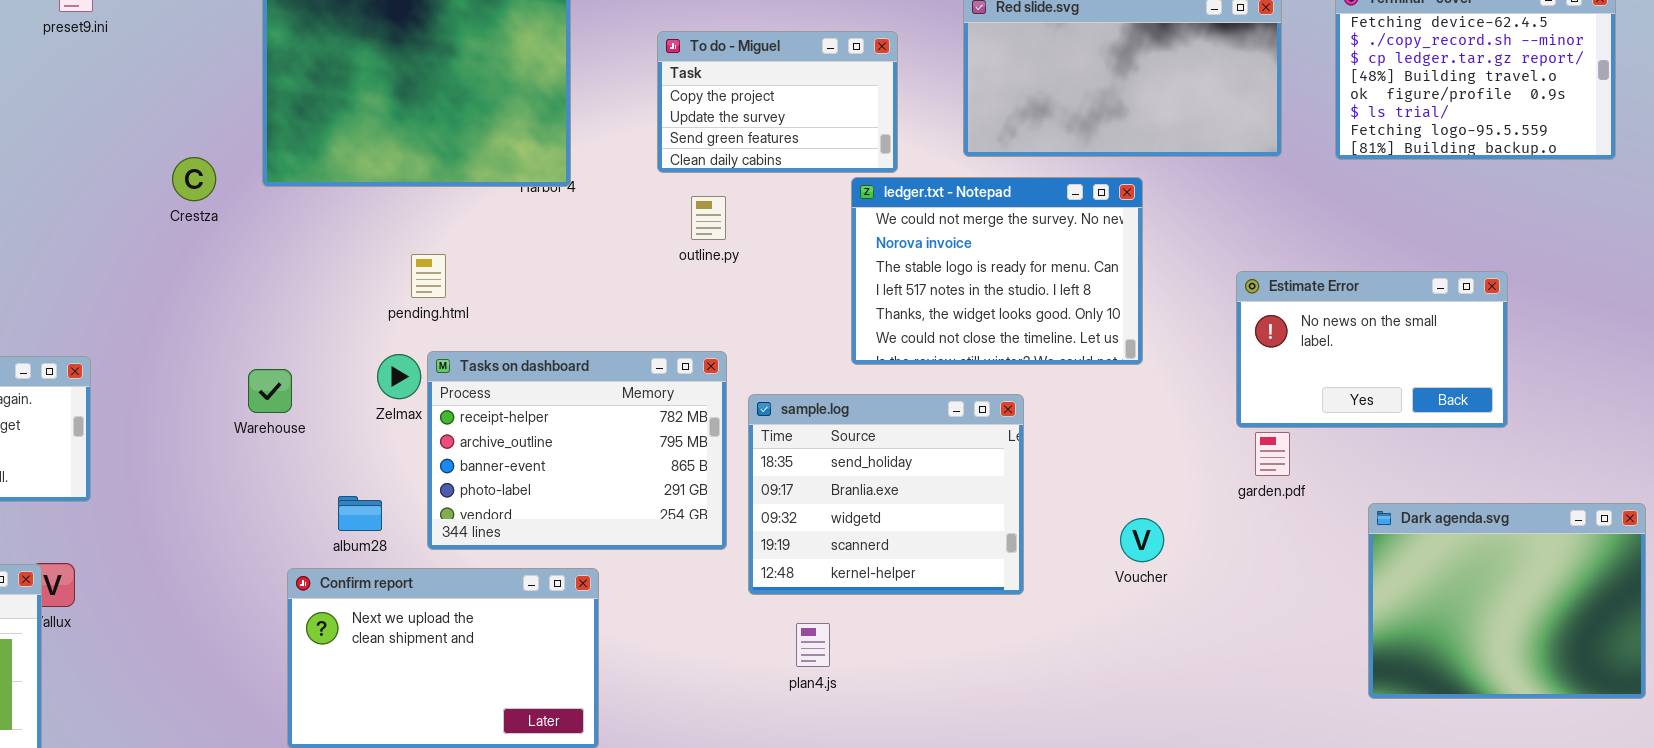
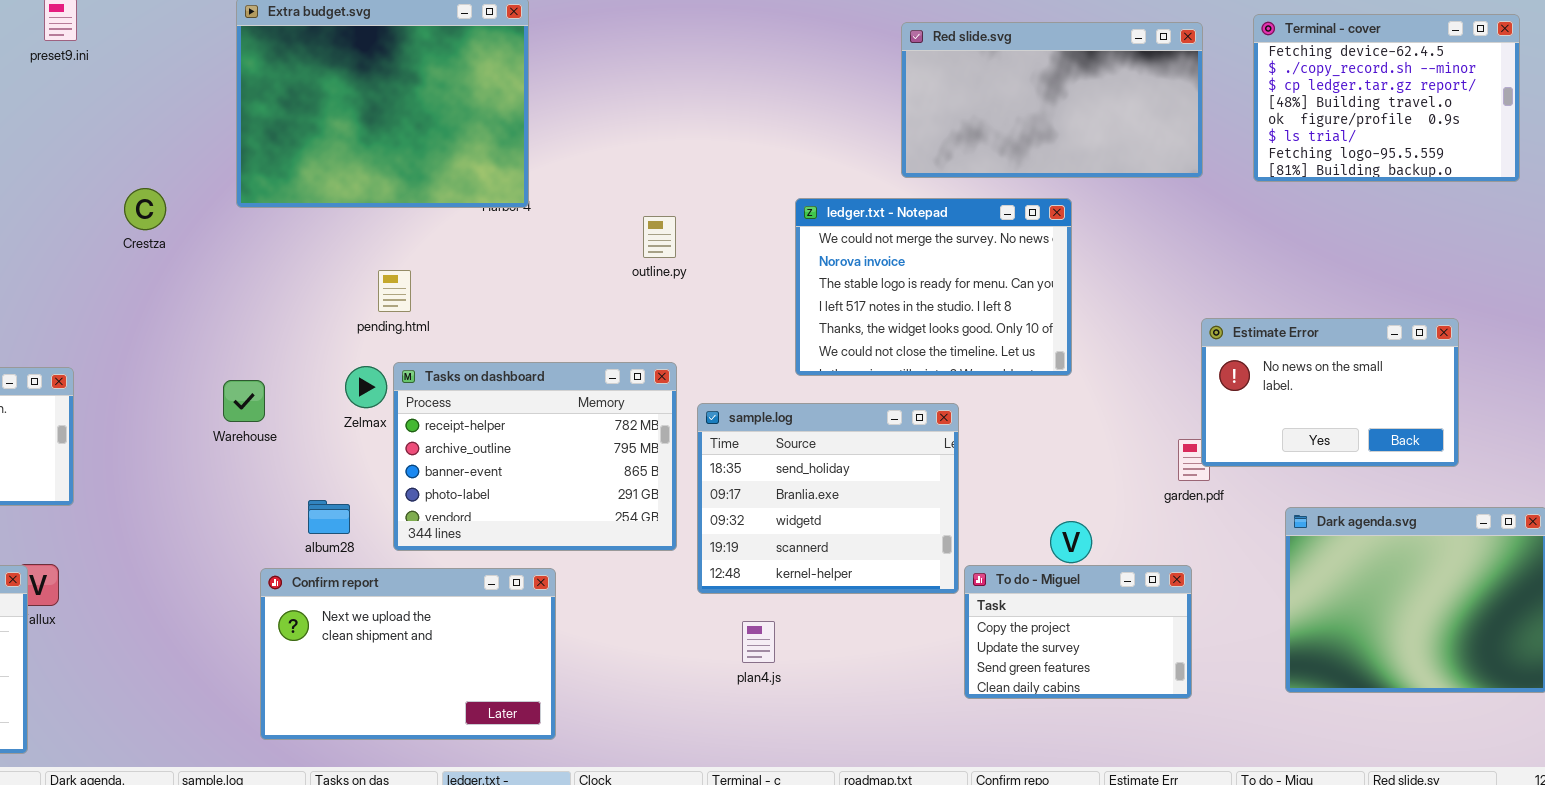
To do - Miguel: [657,31,898,173] -> [964,565,1192,699], moved
Crestza: [172,157,216,201] -> [124,188,166,230], moved
Estimate Error: [1236,271,1508,428] -> [1201,318,1459,467], moved

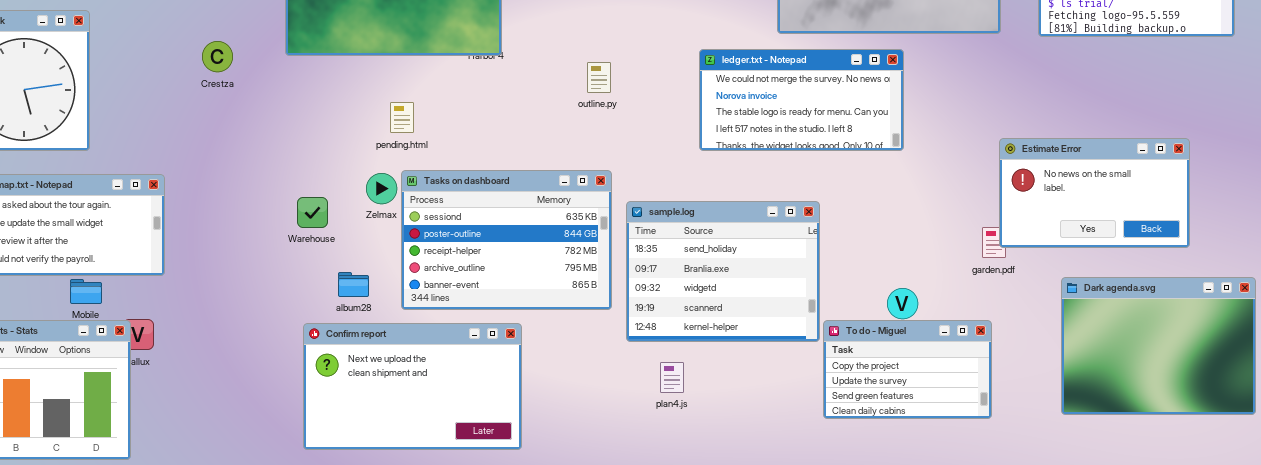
ledger.txt - Notepad: [795,198,1072,376] -> [699,49,904,151], resized
Tasks on dashboard: [393,362,677,551] -> [401,170,612,310], scrolled up 2 rows
Warehouse: [223,380,265,422] -> [297,197,328,228], moved

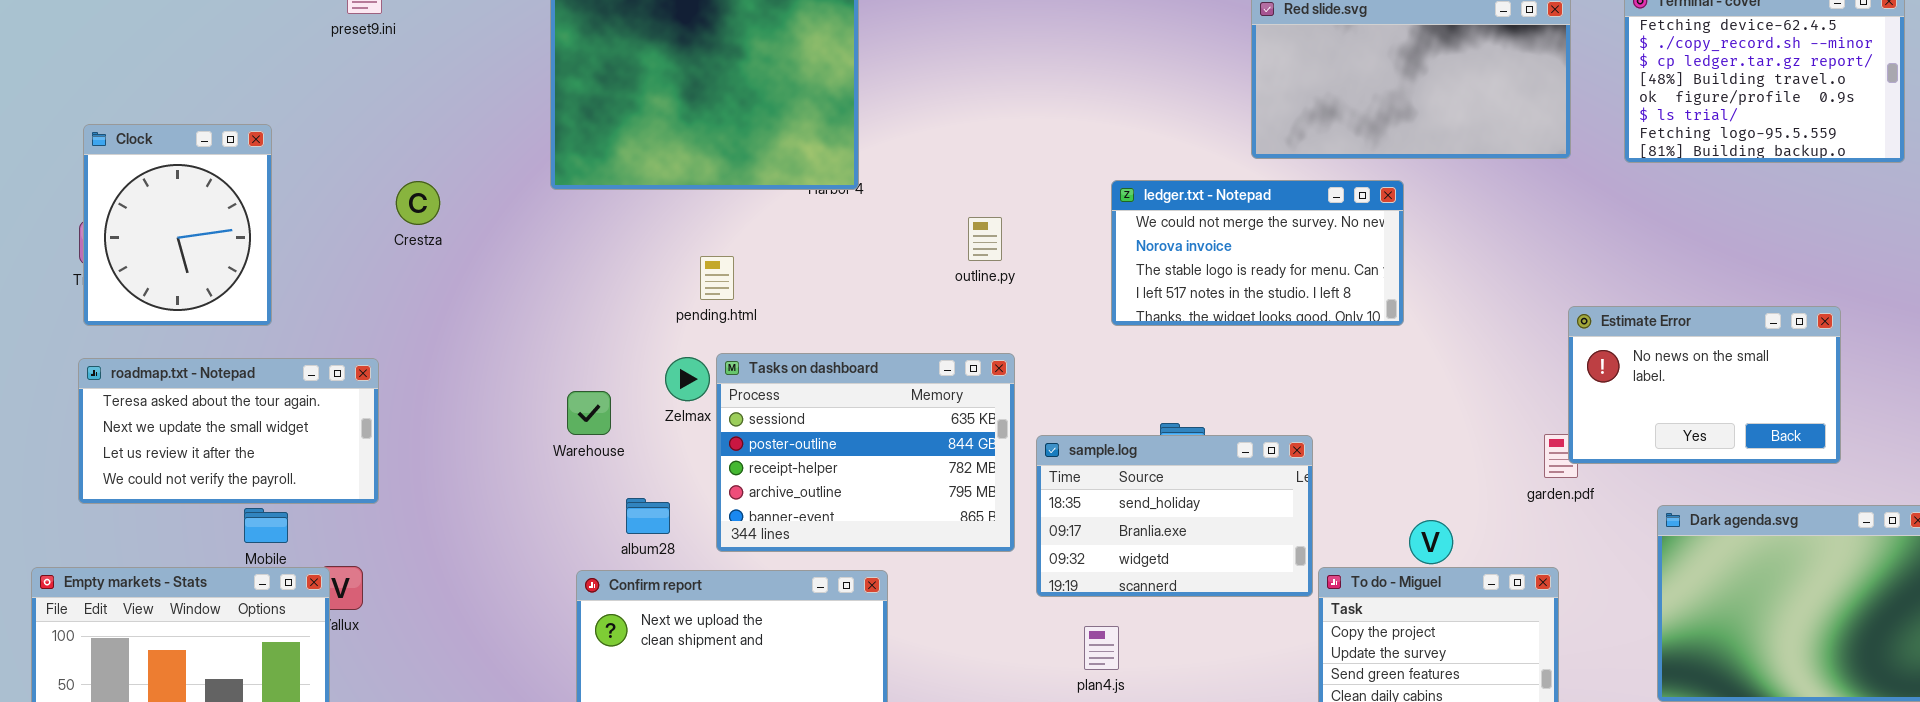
Crestza: [202,41,233,72] -> [396,181,440,225], moved
ledger.txt - Notepad: [699,49,904,151] -> [1111,180,1404,326], moved
outline.py: [587,62,611,93] -> [968,217,1002,261], moved
sample.log: [626,201,820,342] -> [1036,435,1313,597], resized

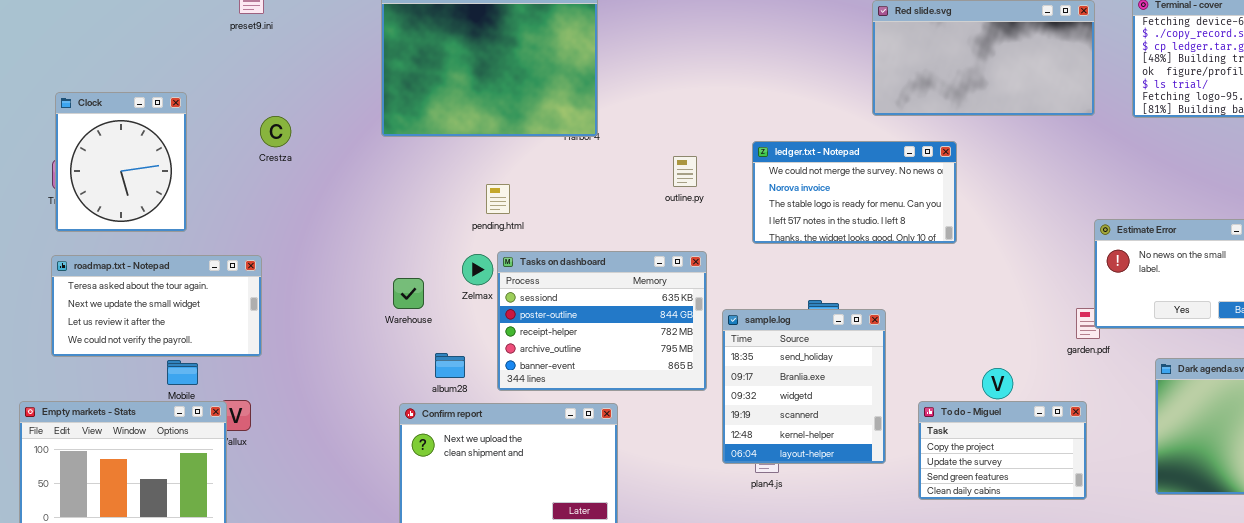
ledger.txt - Notepad: [1111,180,1404,326] -> [752,141,957,244], moved
Crestza: [396,181,440,225] -> [260,116,291,147], moved
sample.log: [1036,435,1313,597] -> [722,309,886,464], resized

